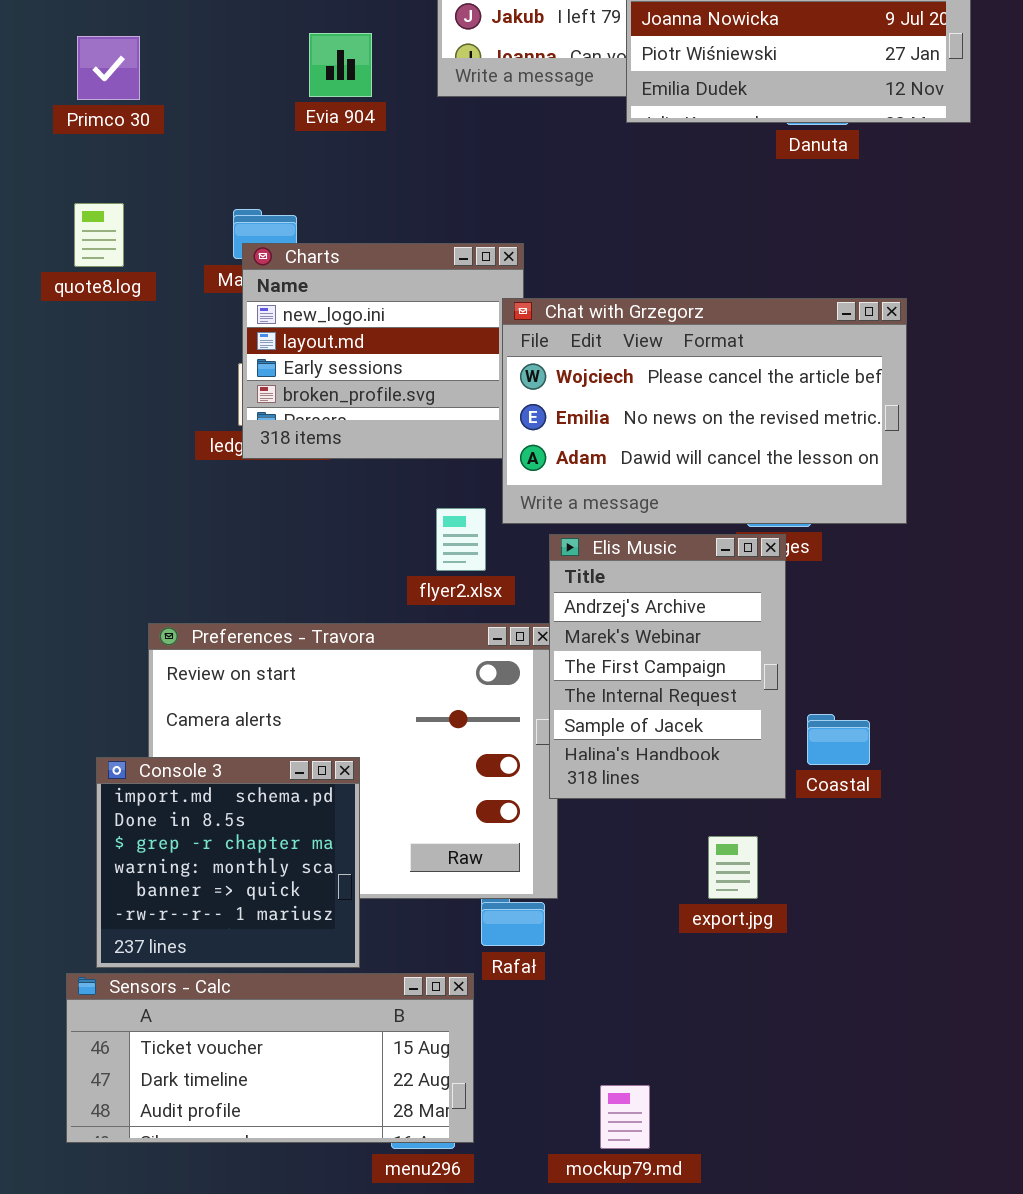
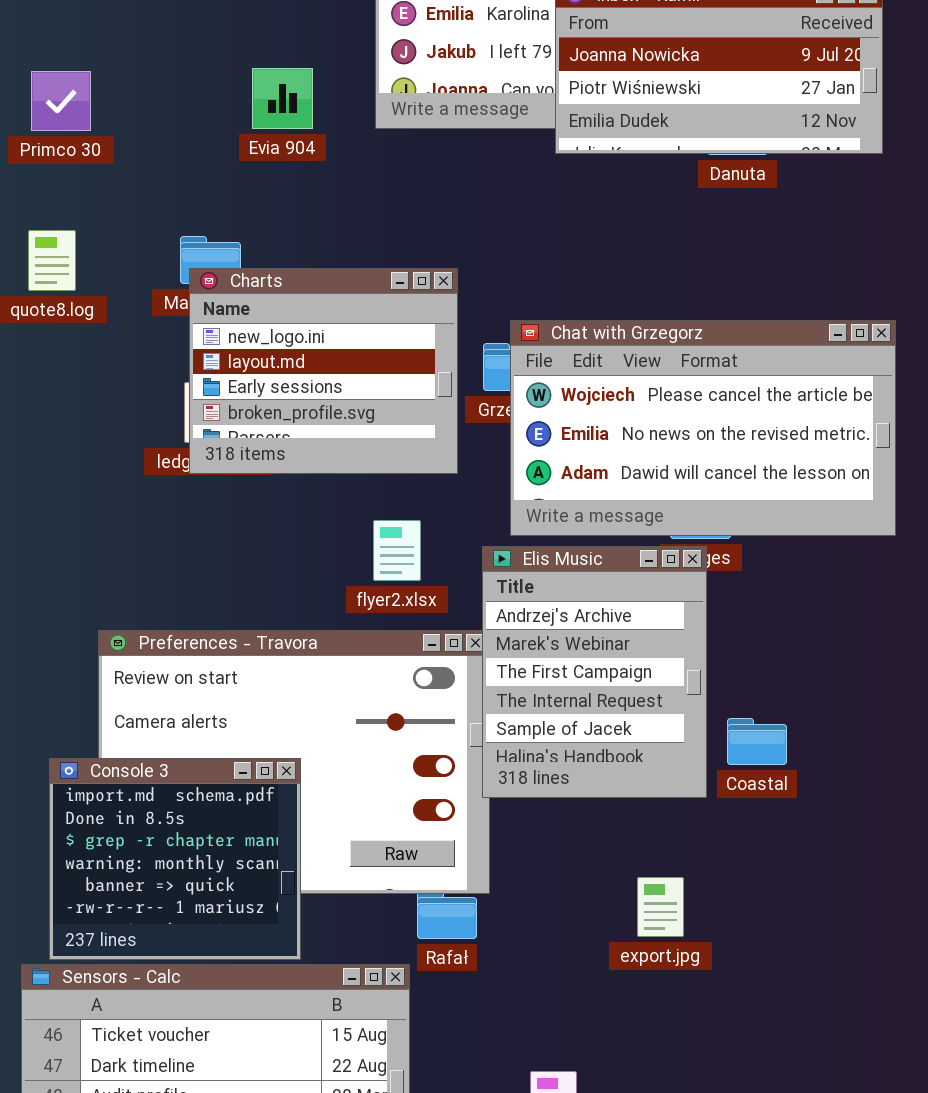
Chat with Grzegorz: [502,298,907,524] -> [510,320,896,536], moved
export.jpg: [708,836,758,899] -> [637,877,684,937], moved

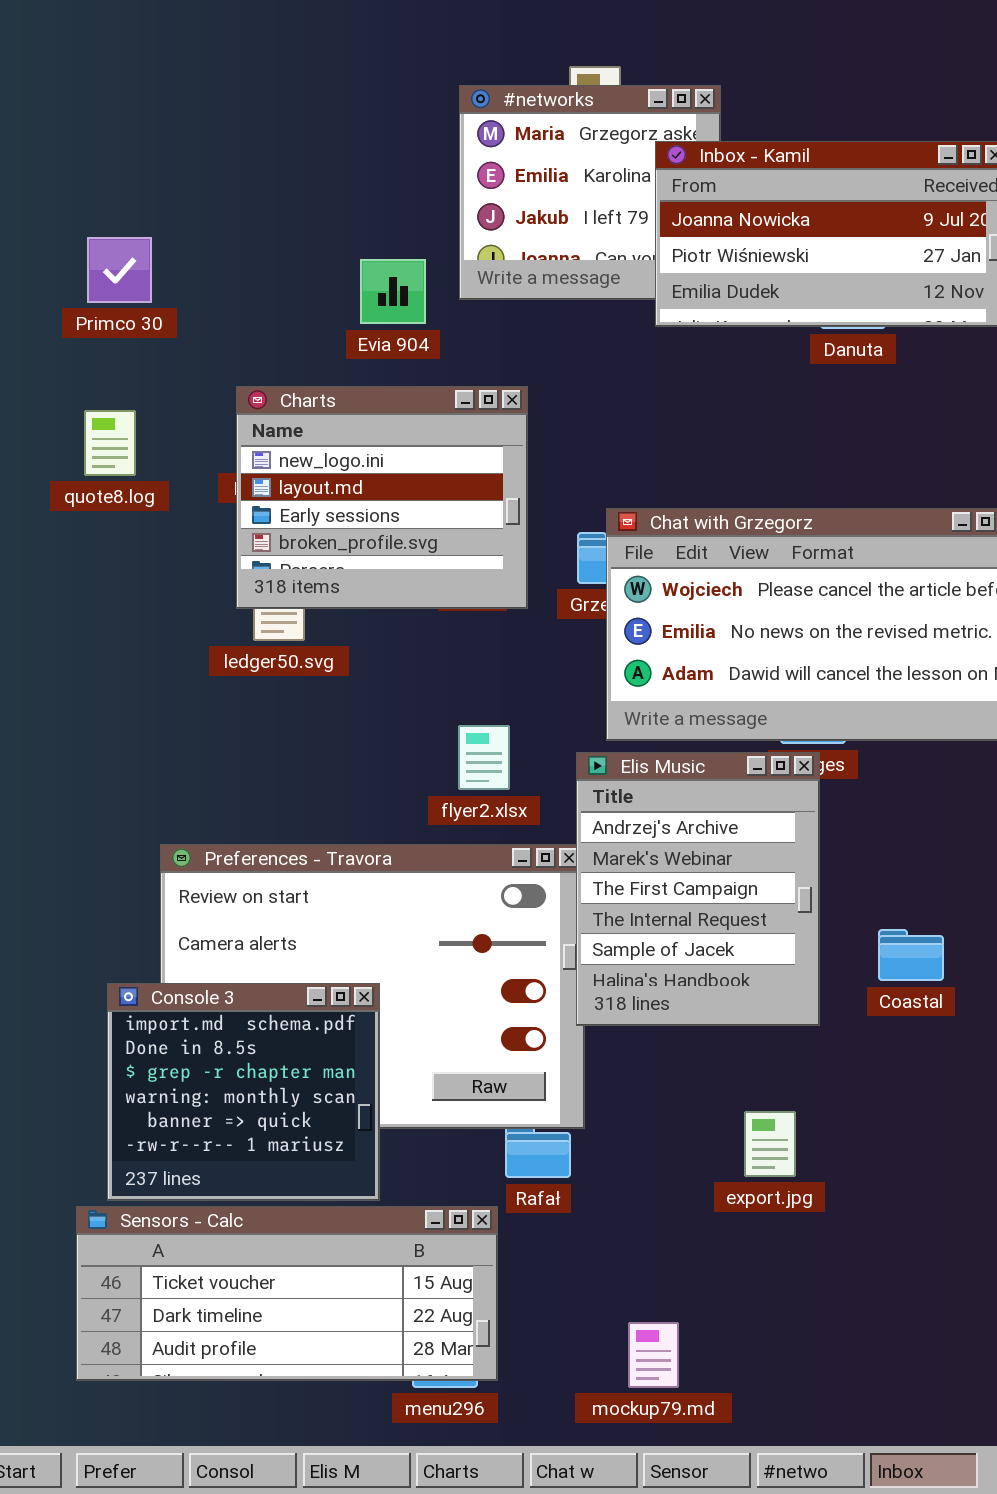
Evia 904: [252,68,313,129] -> [360,259,426,324], moved
Charts: [189,268,458,474] -> [236,386,528,609], moved
Coastal: [727,718,787,765] -> [878,929,944,981], moved

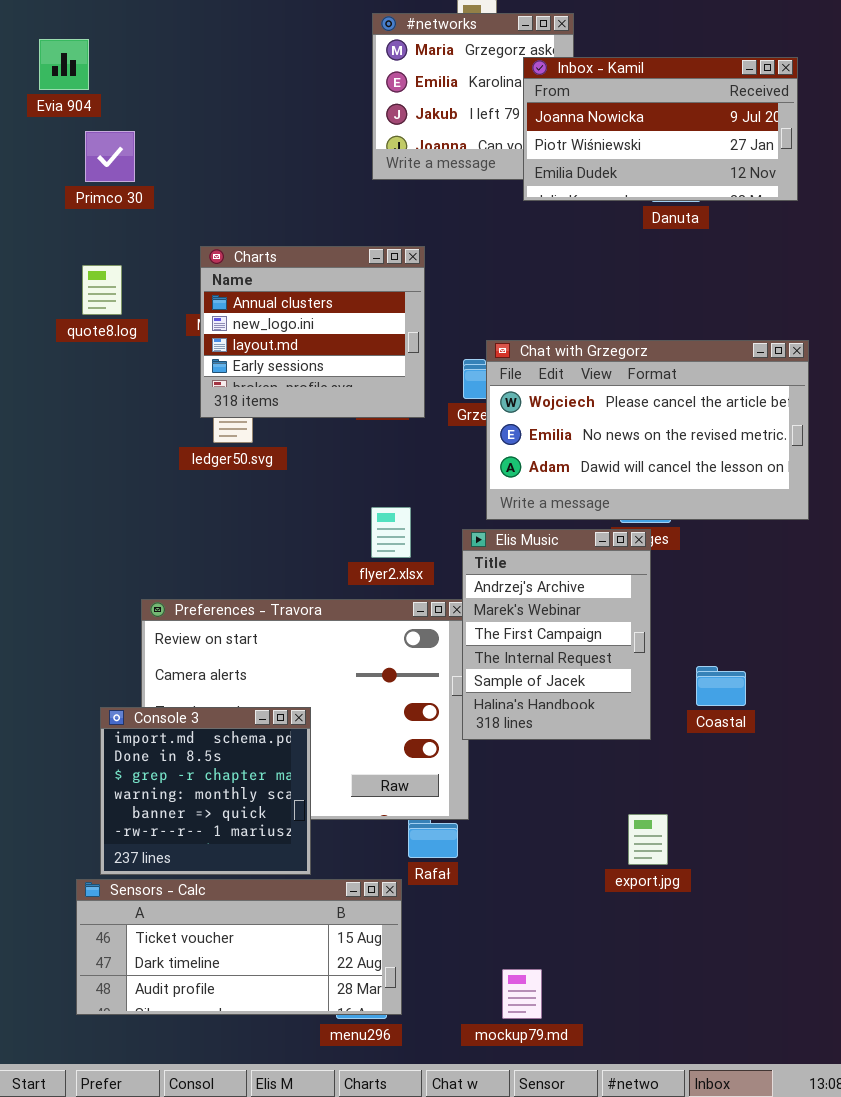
Evia 904: [360,259,426,324] -> [39,39,89,90], moved
Charts: [236,386,528,609] -> [200,246,425,418], scrolled up 1 row
export.jpg: [744,1111,796,1177] -> [628,814,668,865], moved

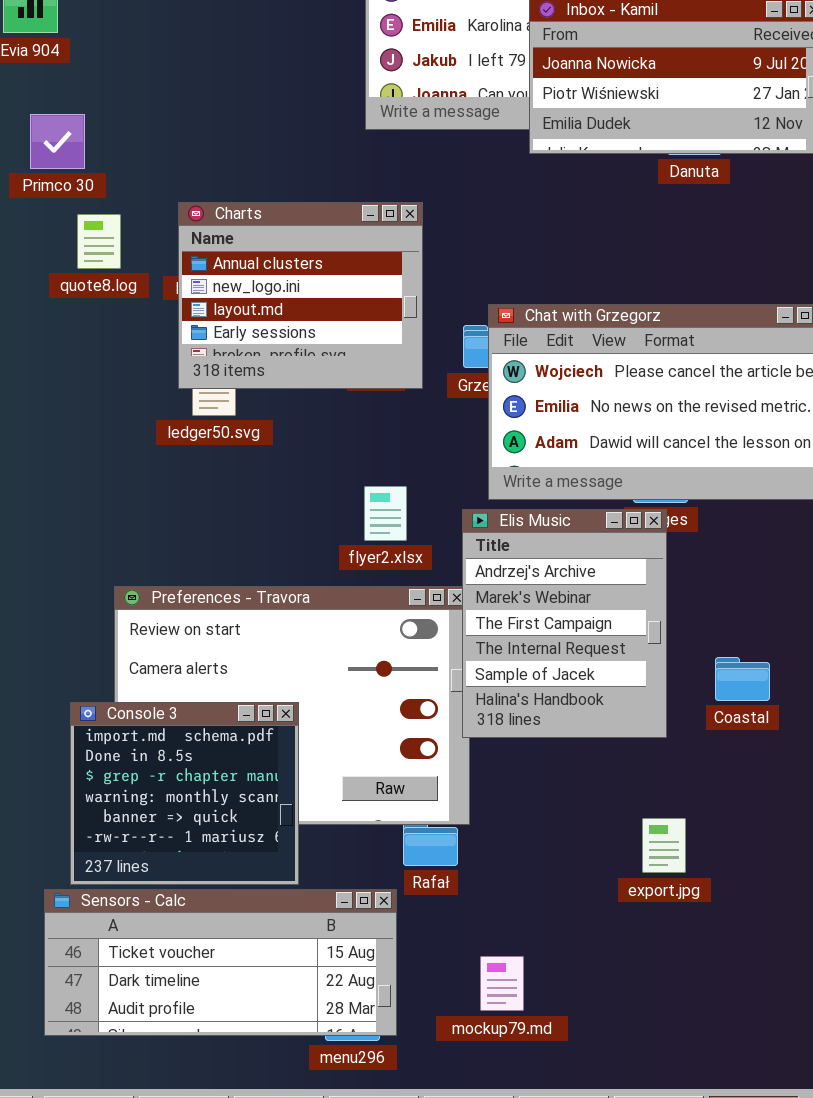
Primco 30: [85,131,135,182] -> [30,114,85,169], moved
quote8.log: [82,265,122,315] -> [77,214,121,269], moved
mockup79.md: [502,969,542,1019] -> [480,956,524,1011], moved

